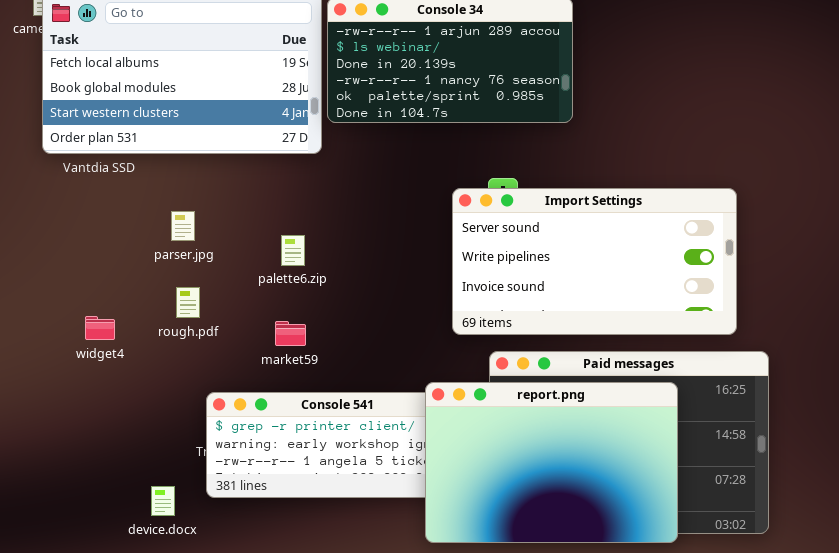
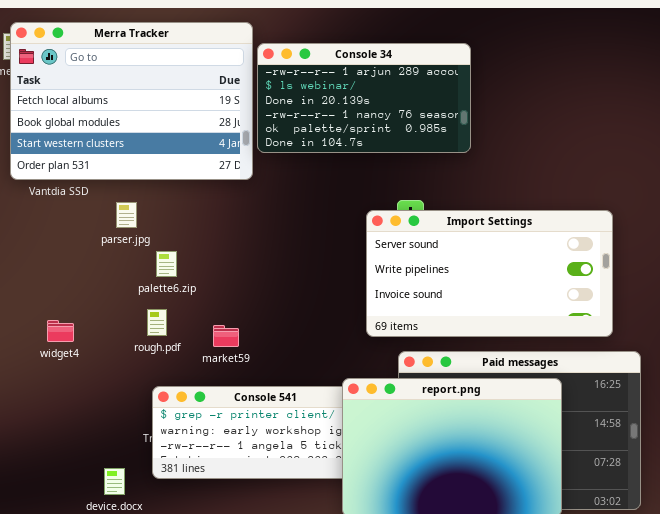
parser.jpg: [171,211,195,241] -> [116,202,137,228], moved
palette6.zip: [281,235,305,266] -> [156,251,177,277], moved
rough.pdf: [176,287,200,318] -> [147,309,167,336], moved

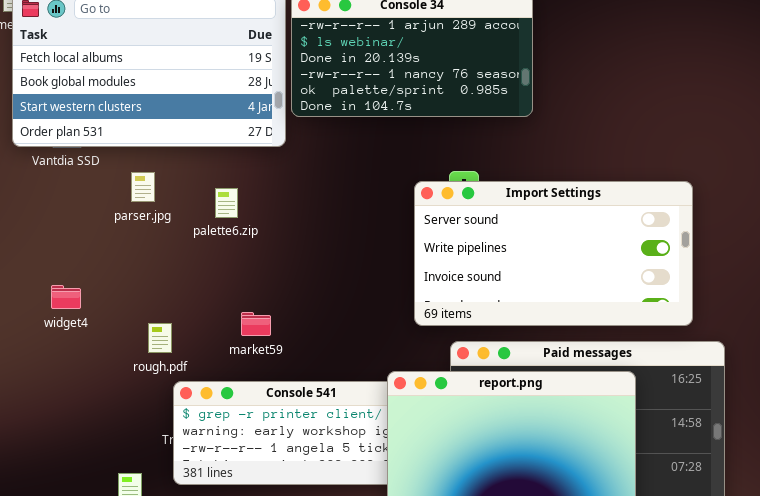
palette6.zip: [156,251,177,277] -> [215,188,238,218], moved
rough.pdf: [147,309,167,336] -> [148,323,172,353], moved
widget4: [47,320,74,342] -> [51,285,81,309], moved

